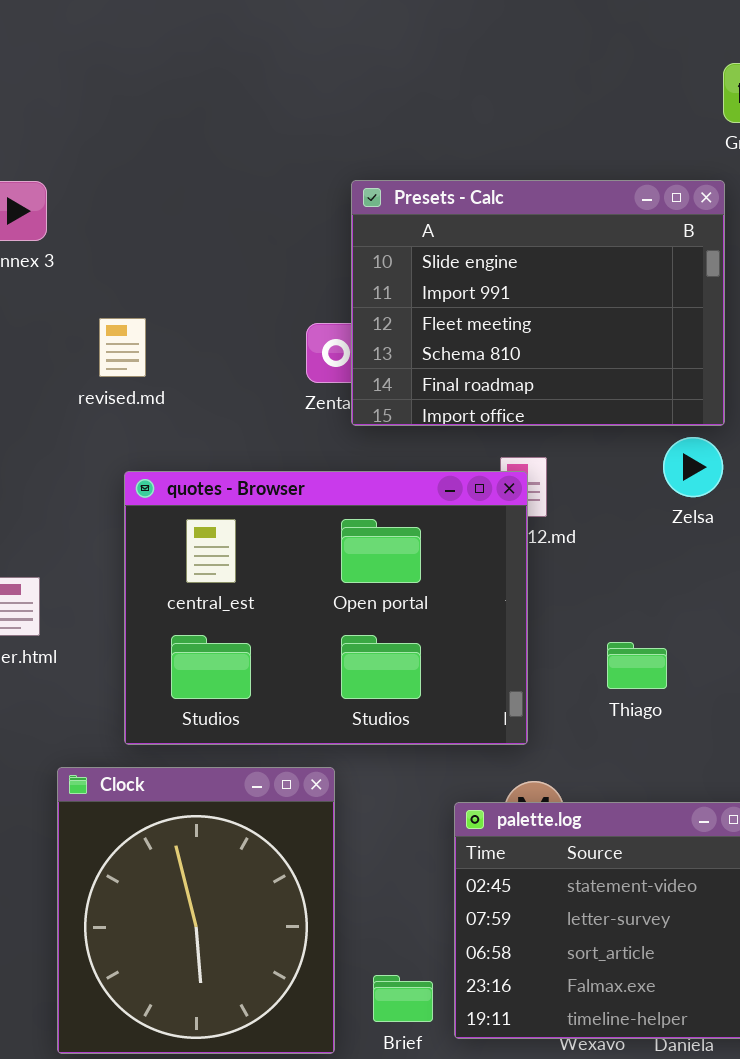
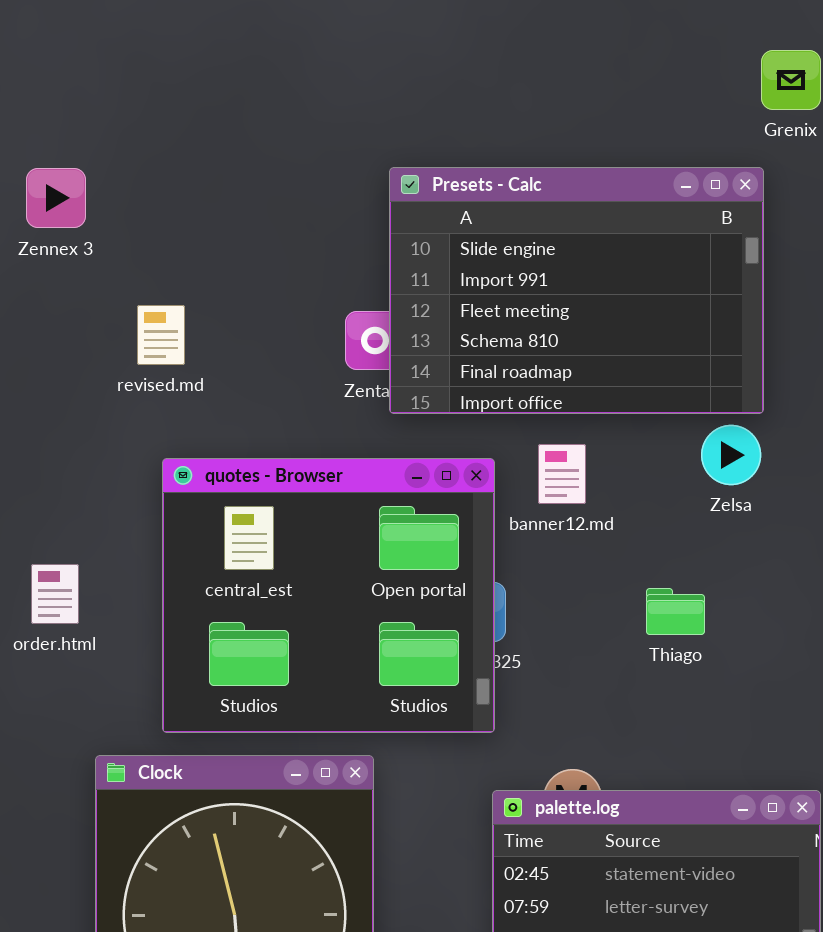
quotes - Browser: [124,471,528,745] -> [162,458,495,733], resized
Thiago: [607,642,667,689] -> [646,588,705,635], moved

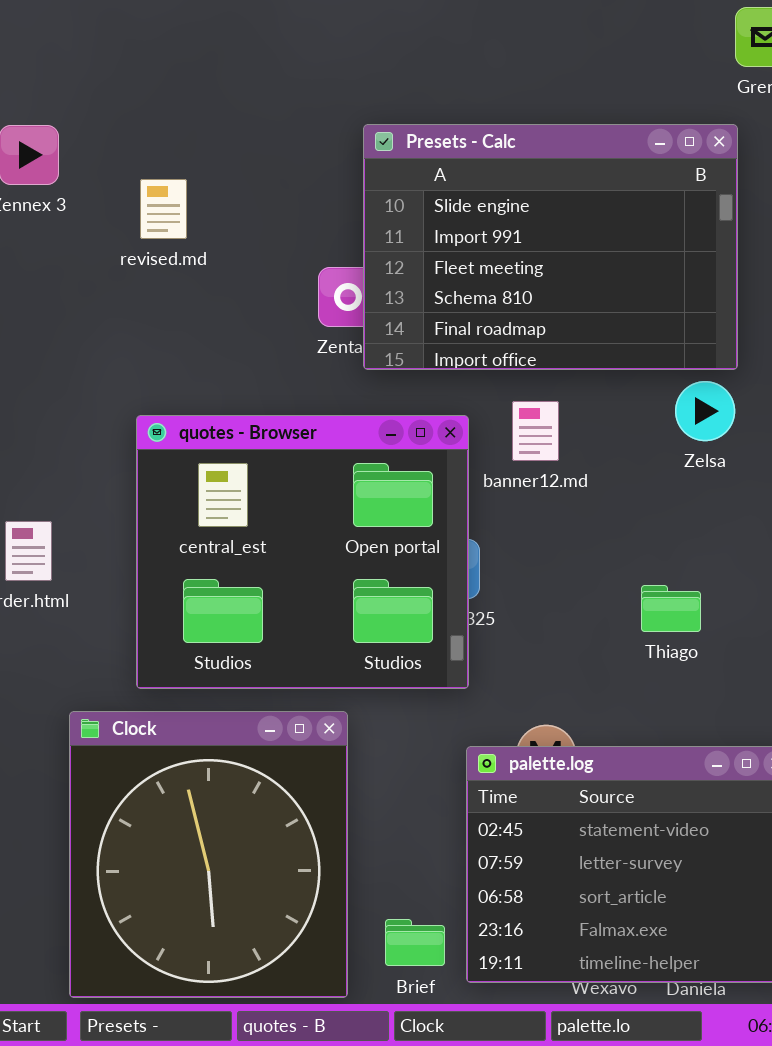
revised.md: [137,305,185,365] -> [140,179,187,239], moved
Thiago: [646,588,705,635] -> [641,585,701,632], moved

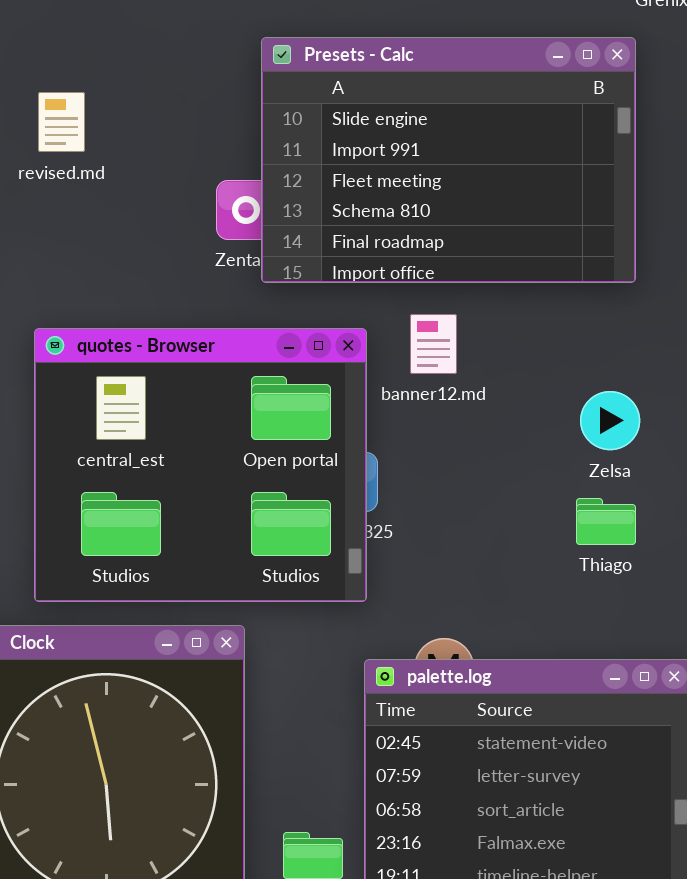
Zelsa: [675,381,735,441] -> [580,391,640,450], moved
Thiago: [641,585,701,632] -> [576,498,636,545], moved

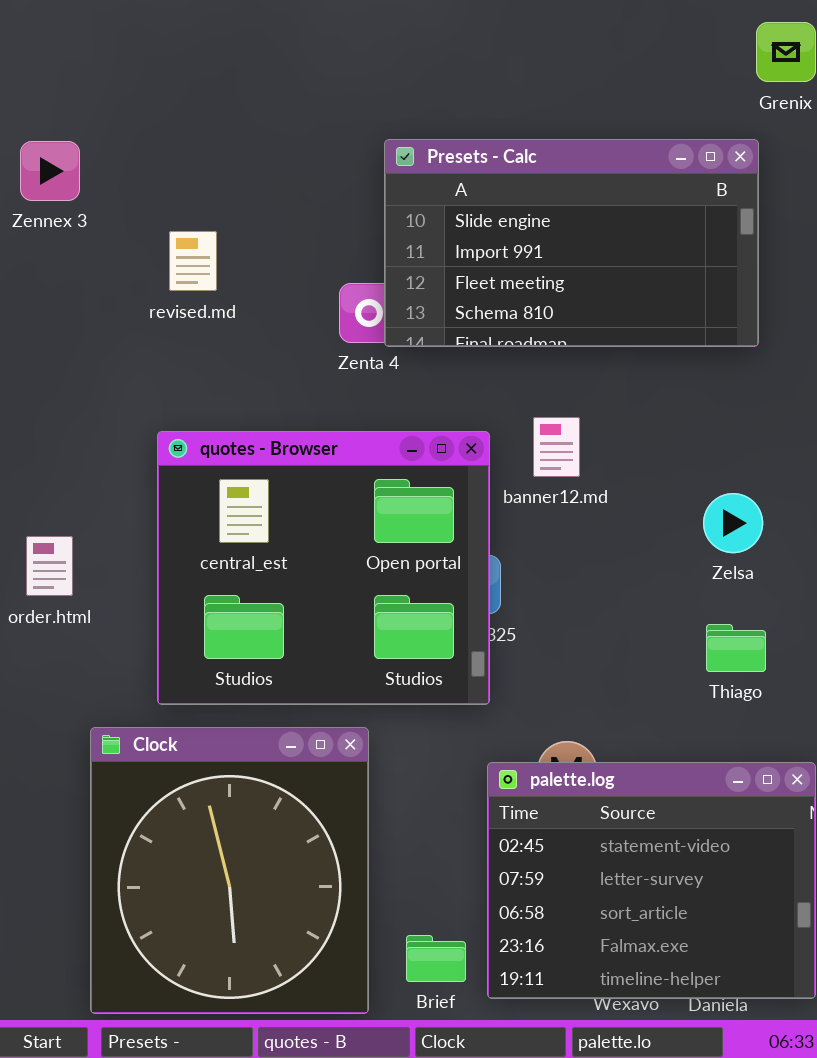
Presets - Calc: [261,37,636,283] -> [384,139,759,347], resized
revised.md: [38,92,85,152] -> [169,231,217,291], moved
Thiago: [576,498,636,545] -> [706,624,766,672], moved

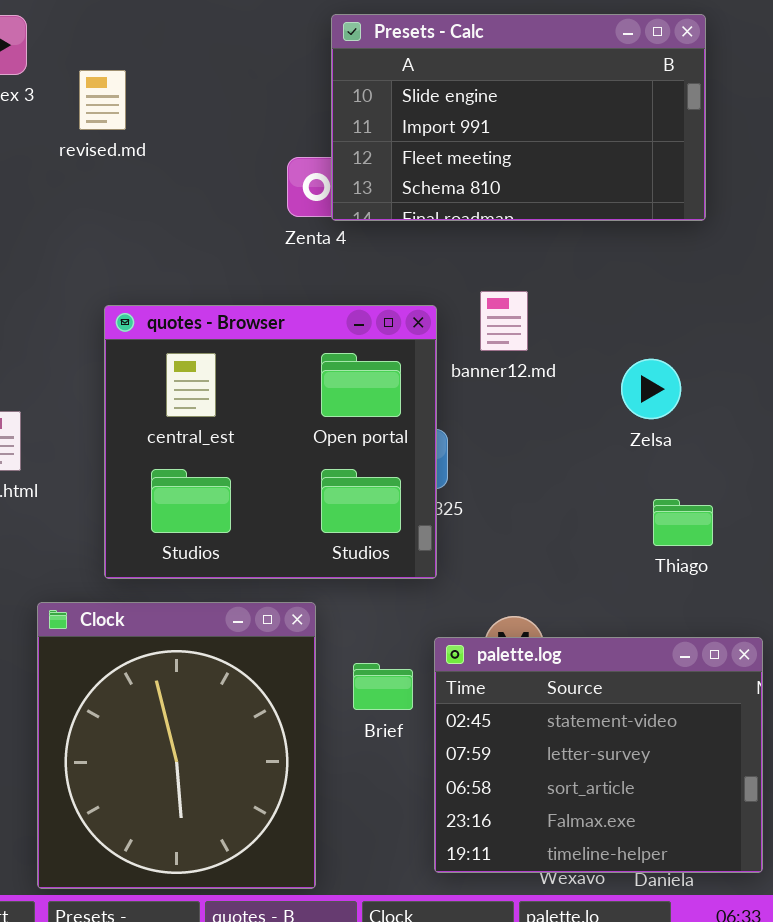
revised.md: [169,231,217,291] -> [79,70,126,130], moved
Zelsa: [703,493,763,553] -> [621,359,681,419], moved
Brief: [406,935,466,982] -> [353,663,413,710], moved

